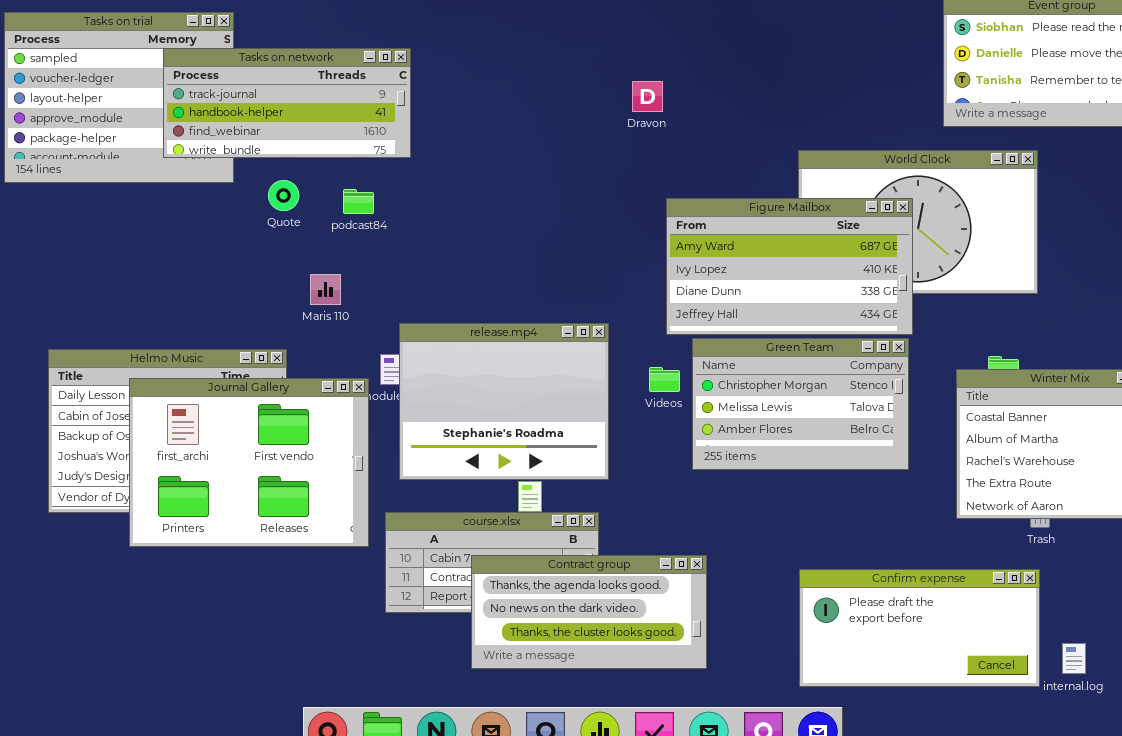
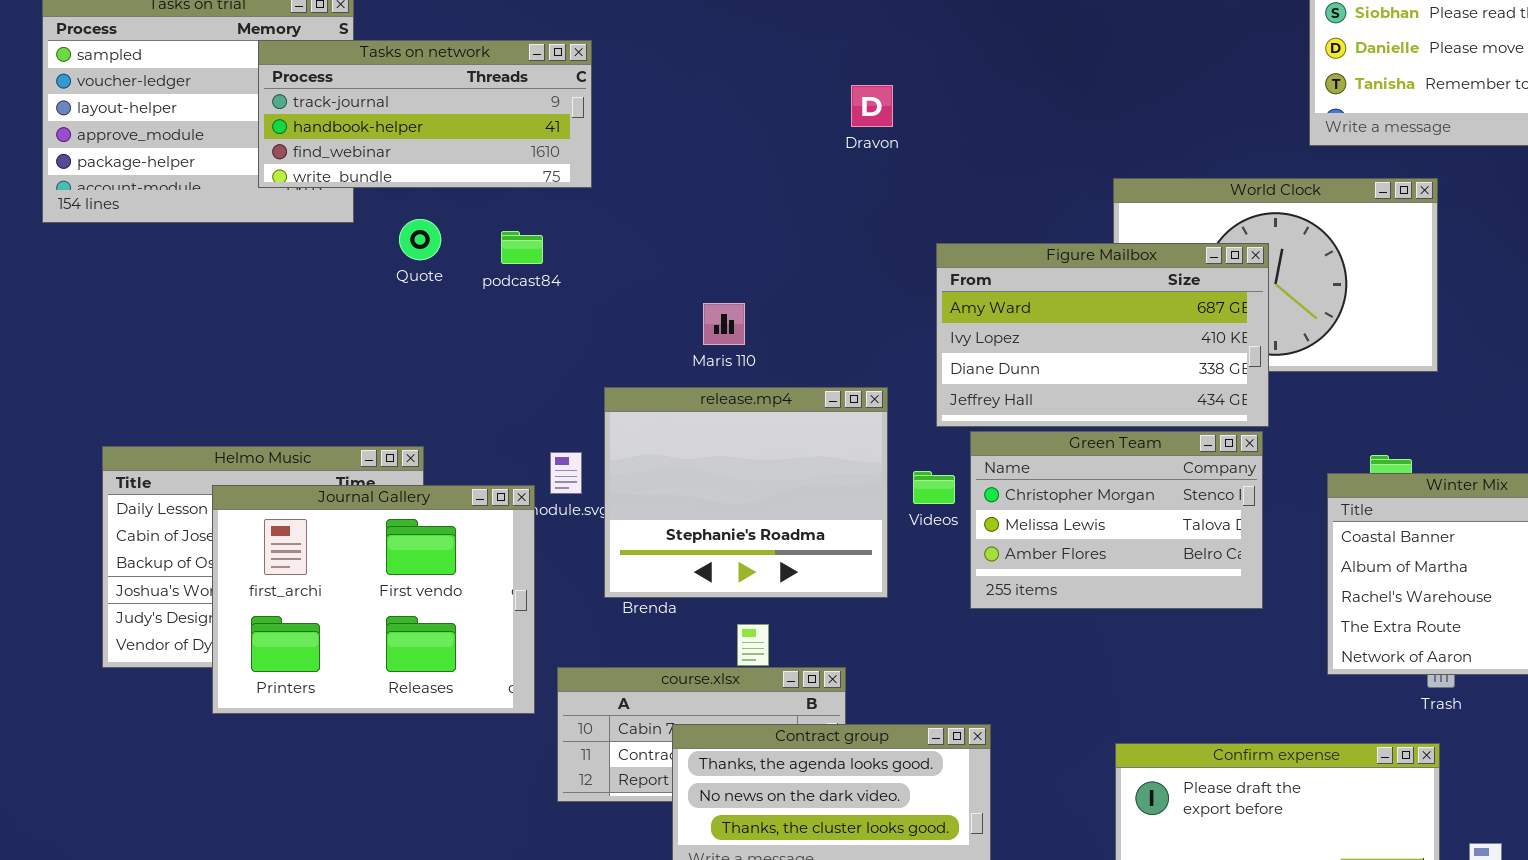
Dravon: [632,81,663,112] -> [851,85,893,127], moved
Maris 110: [310,274,341,305] -> [703,303,745,345], moved
release.mp4: [399,323,609,480] -> [604,387,888,598], moved

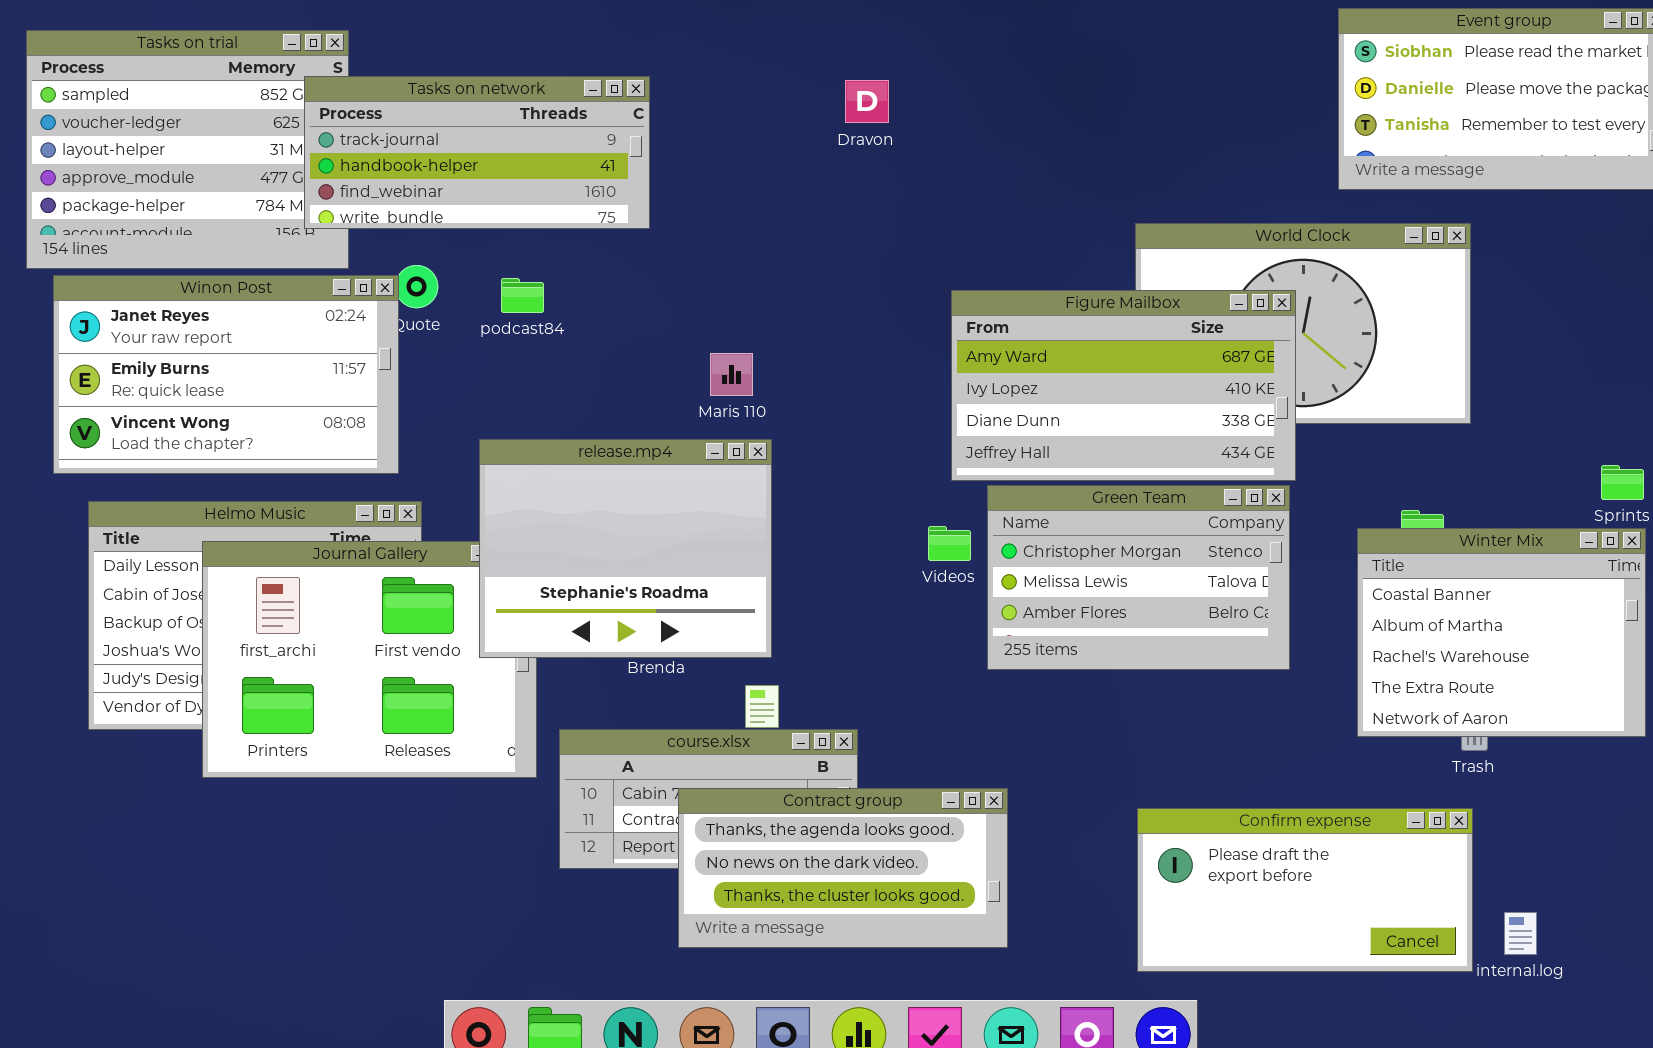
Tasks on network: [258,40,592,188] -> [304,76,650,229], moved
Dravon: [851,85,893,127] -> [845,80,889,123], moved
Winon Post: none -> [53,275,399,474], opened
release.mp4: [604,387,888,598] -> [479,439,772,658], moved

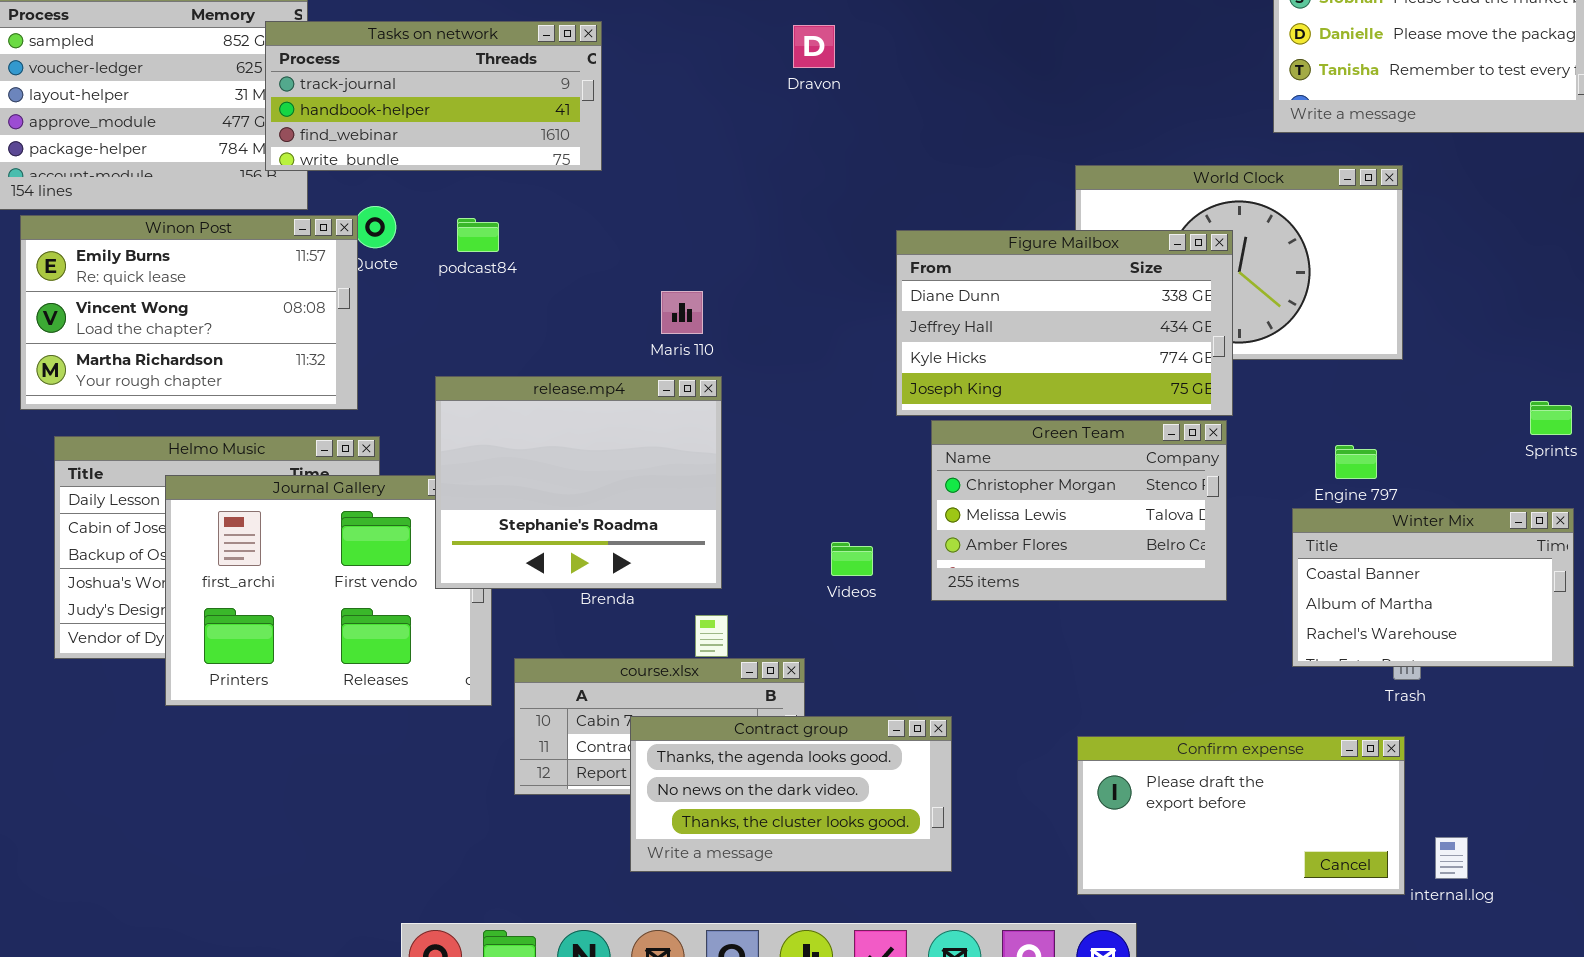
Winon Post: [53,275,399,474] -> [20,215,358,410], scrolled down 1 row
Figure Mailbox: [951,290,1296,481] -> [896,230,1233,416], scrolled down 2 rows
Videos: [928,526,971,561] -> [831,542,873,576], moved
Winter Mix: [1357,528,1646,737] -> [1292,508,1574,667], resized

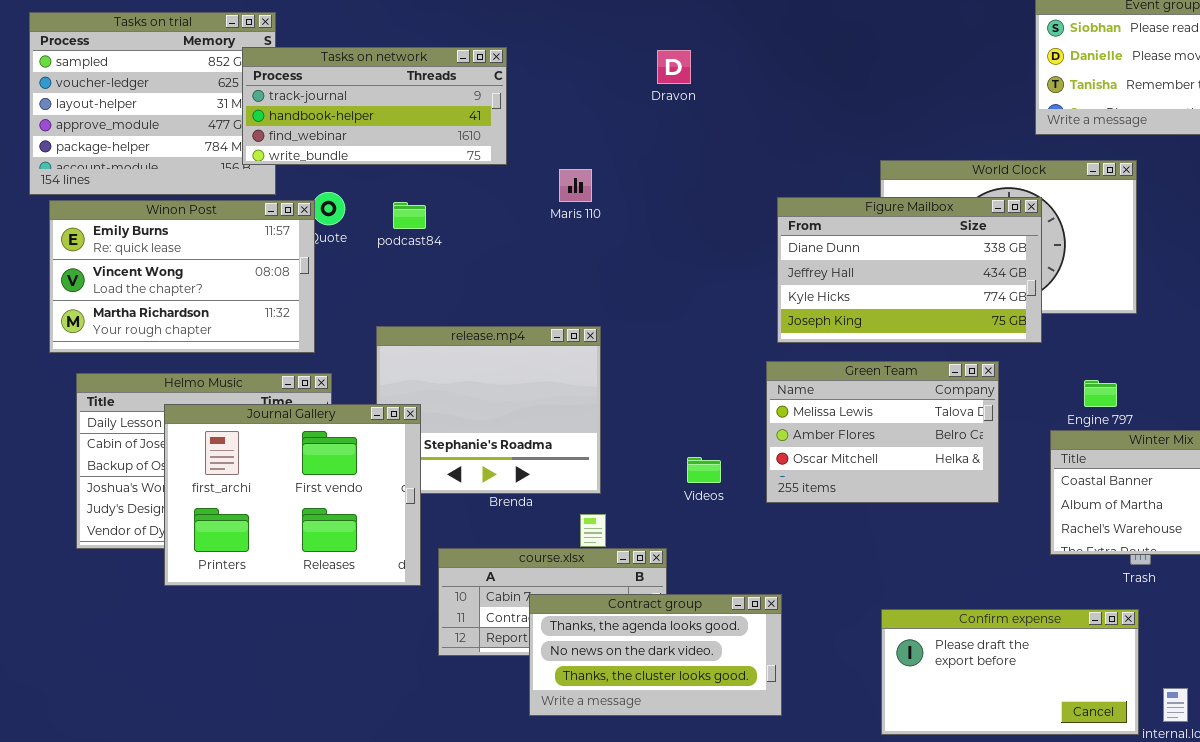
Figure Mailbox: [896,230,1233,416] -> [777,197,1042,343], moved
Maris 110: [661,291,703,334] -> [559,169,592,202], moved
Green Team: [931,420,1227,601] -> [766,361,999,503], scrolled down 1 row
Journal Gallery: [165,475,492,706] -> [164,404,421,586], raised

